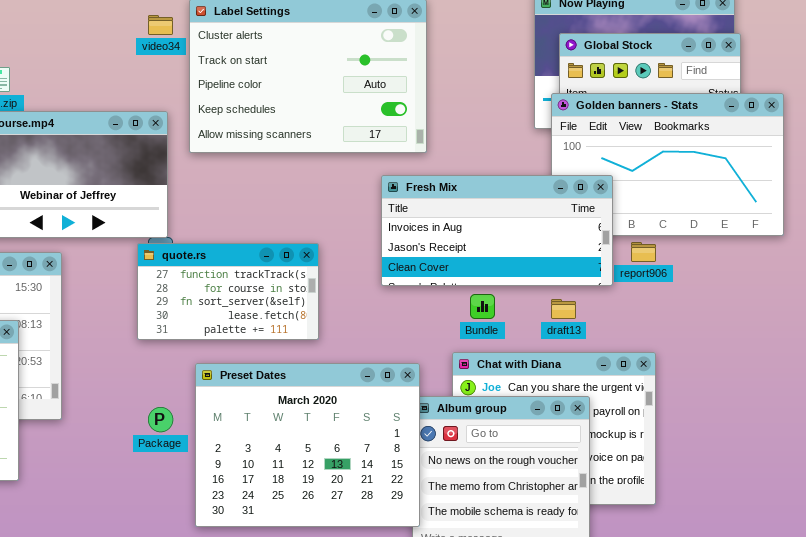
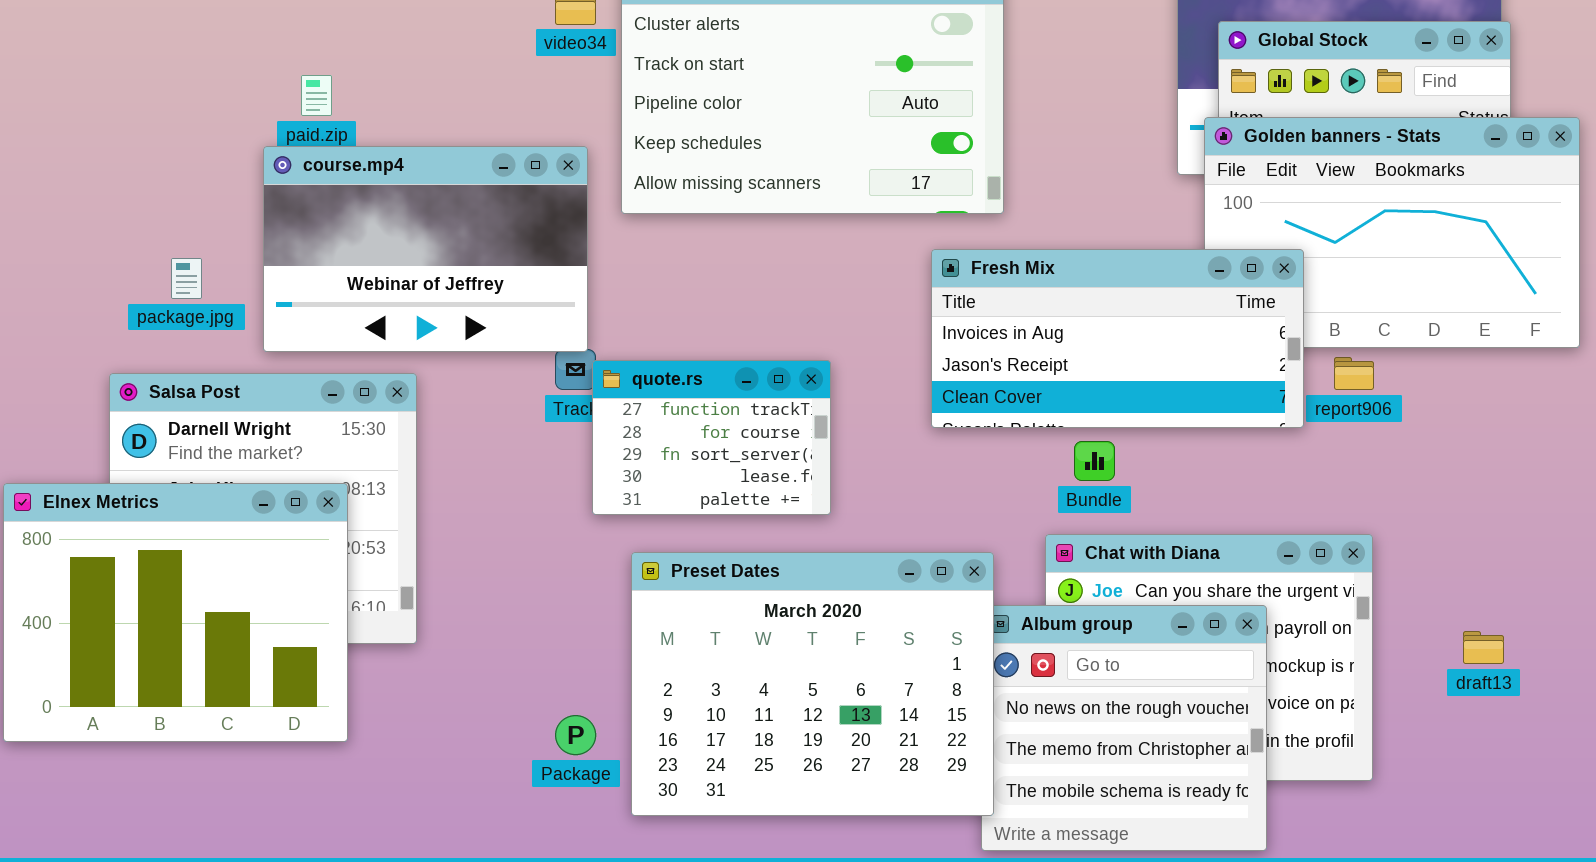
quote.rs: [137,243,319,340] -> [592,360,831,515], resized
draft13: [551,299,576,319] -> [1463,631,1504,664], moved
Package: [148,407,173,432] -> [555,715,596,755], moved

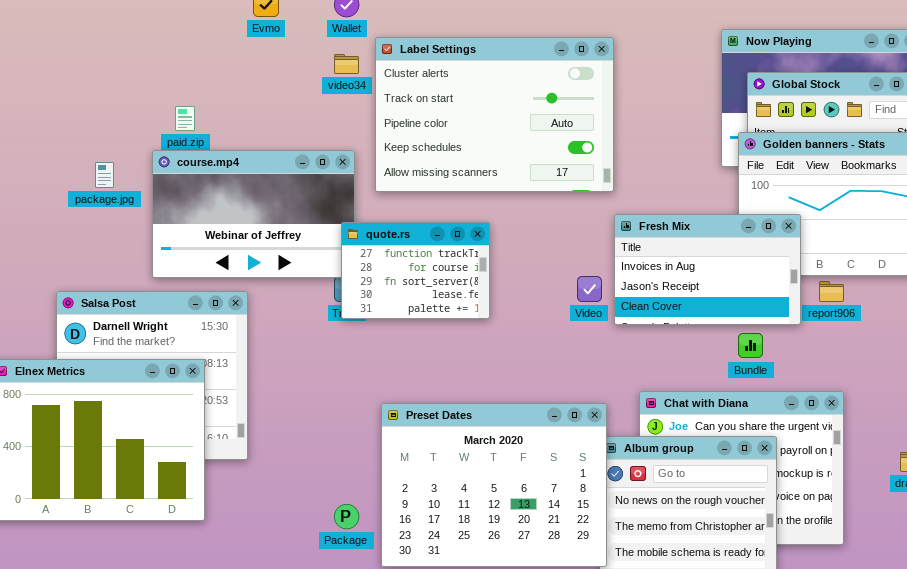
Fresh Mix: [931,249,1304,428] -> [614,214,801,325], resized
package.jpg: [171,258,202,299] -> [95,162,114,188], moved
quote.rs: [592,360,831,515] -> [341,222,490,319], moved
Bundle: [1074,441,1115,481] -> [738,333,763,358], moved

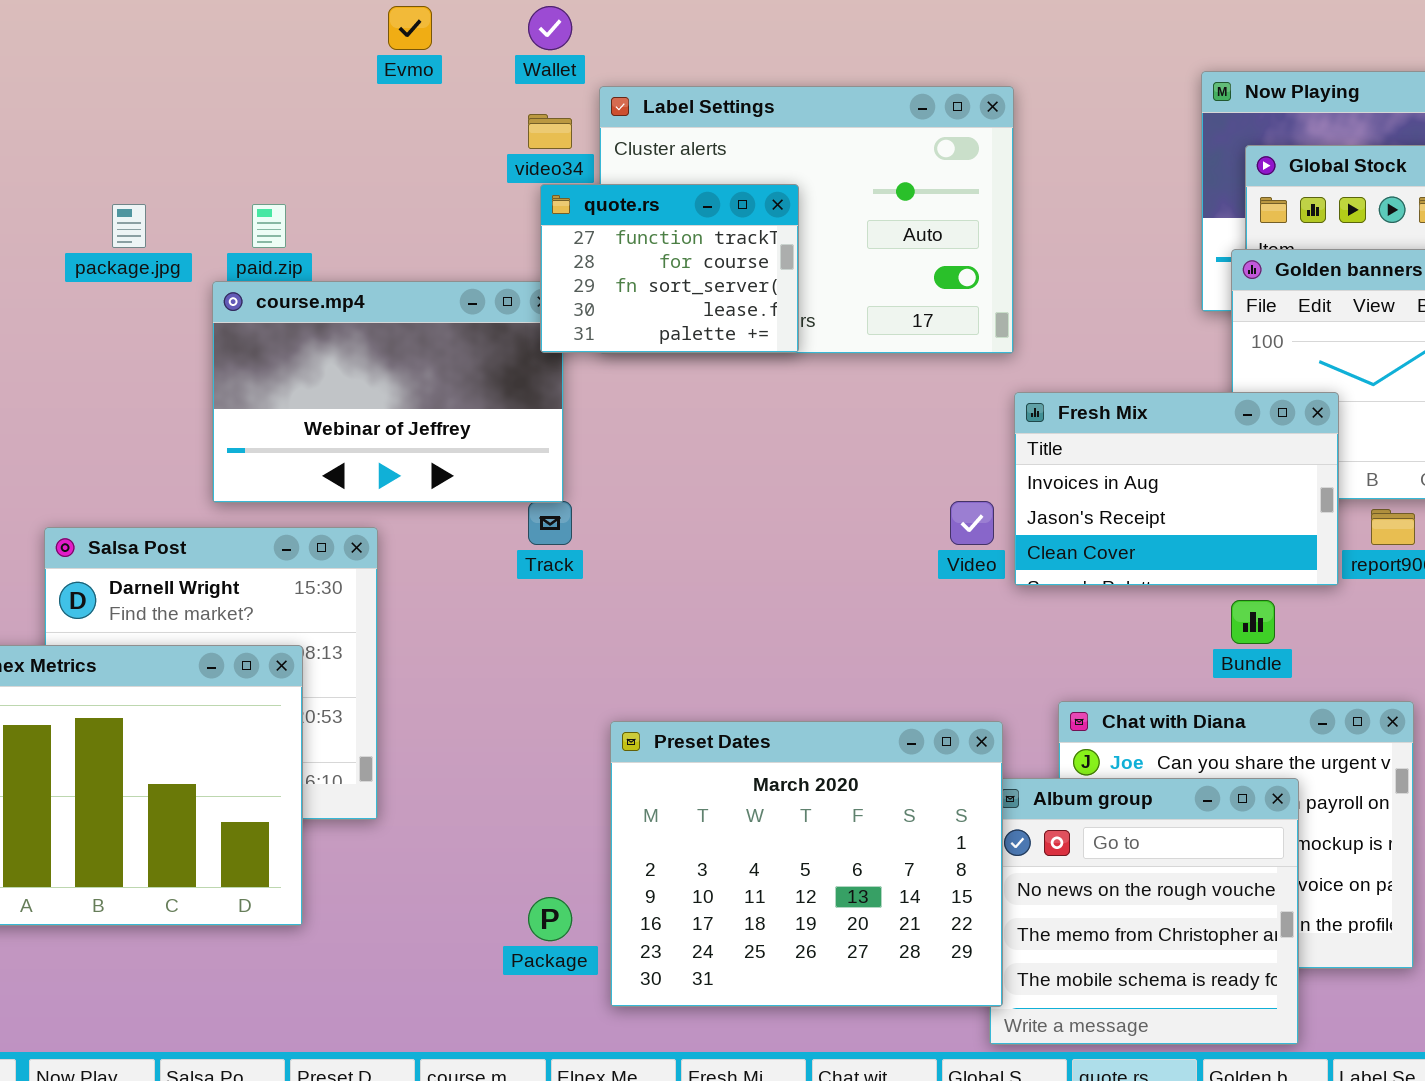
package.jpg: [95,162,114,188] -> [112,204,146,248], moved
quote.rs: [341,222,490,319] -> [540,184,799,353], moved

